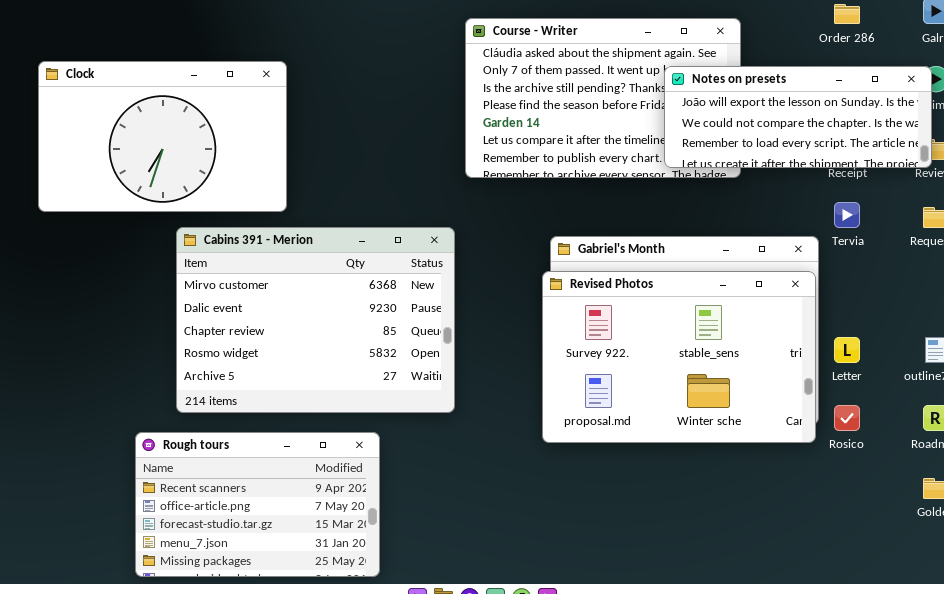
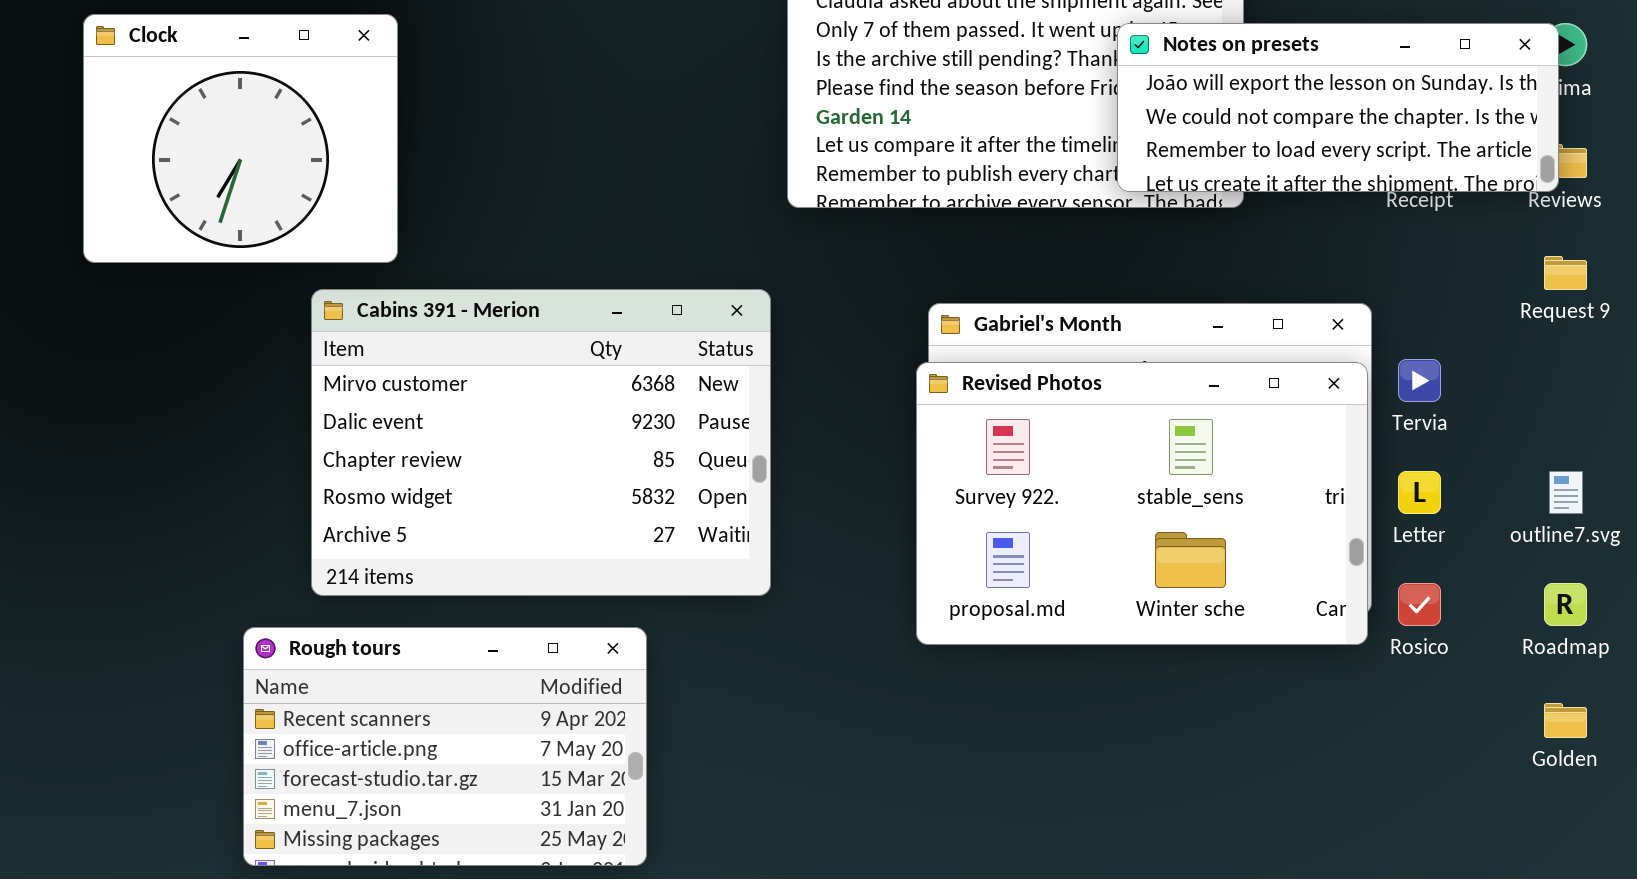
Clock: [38,61,287,212] -> [83,14,398,263], resized
Tervia: [834,202,860,228] -> [1398,359,1441,402], moved

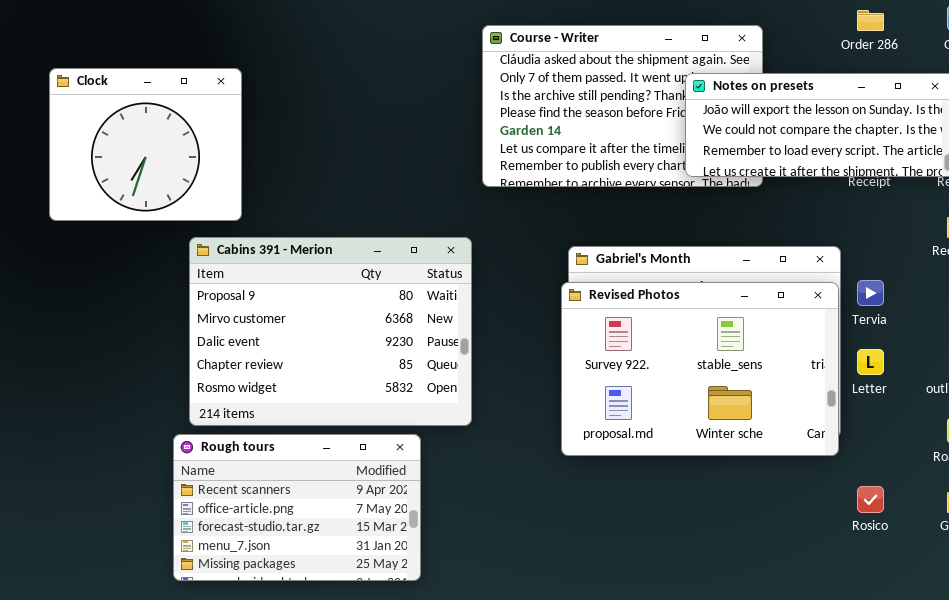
Cabins 391 - Merion: [311,289,771,596] -> [189,237,472,426], scrolled up 1 row
Rosico: [1398,583,1441,626] -> [857,486,884,513], moved
Rough tours: [243,627,647,866] -> [173,434,421,581], moved

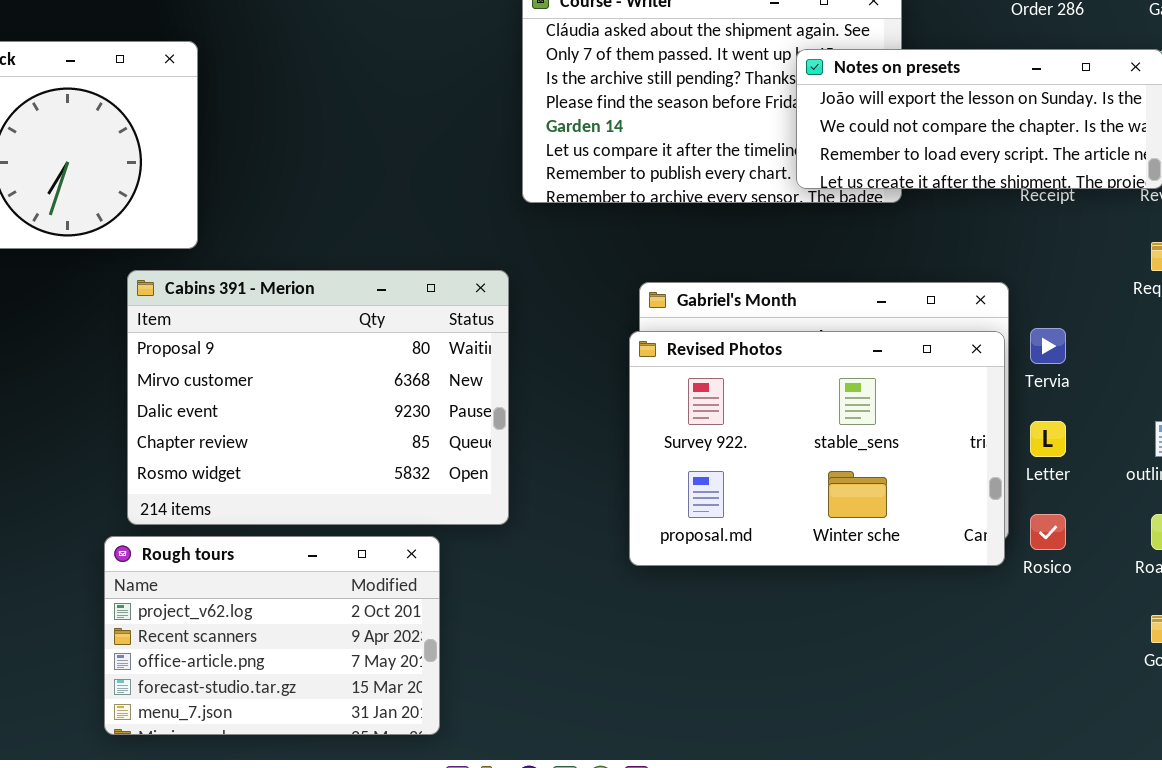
Rough tours: [173,434,421,581] -> [104,536,440,735], scrolled up 1 row
Rosico: [857,486,884,513] -> [1030,514,1066,550], moved

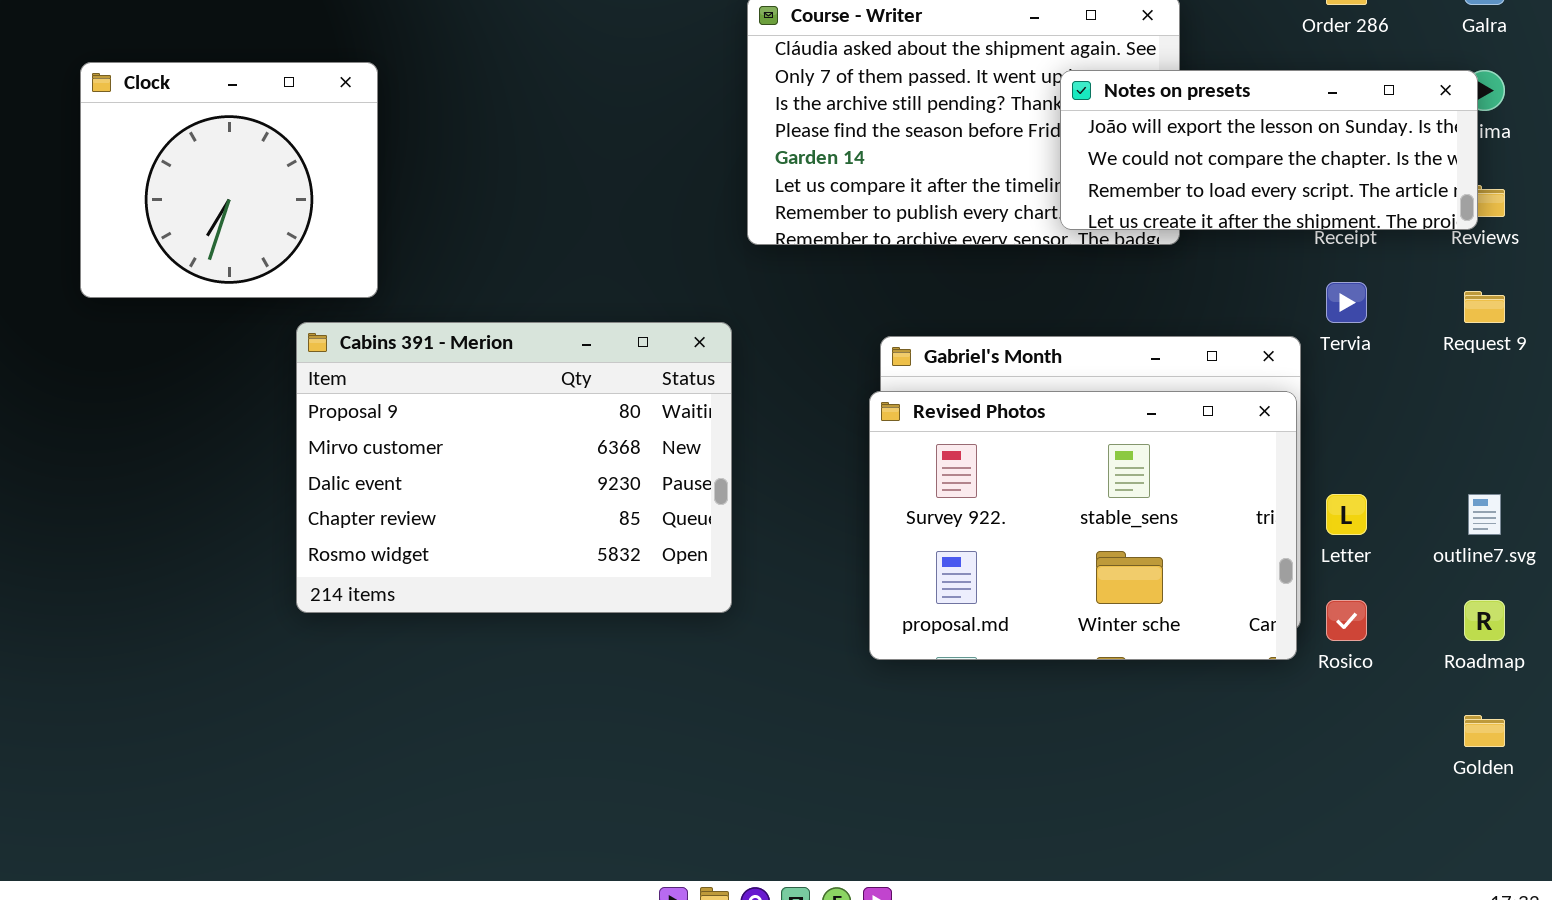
Tervia: [1030,328,1066,364] -> [1326,282,1367,323], moved
Rough tours: [104,536,440,735] -> none, closed

